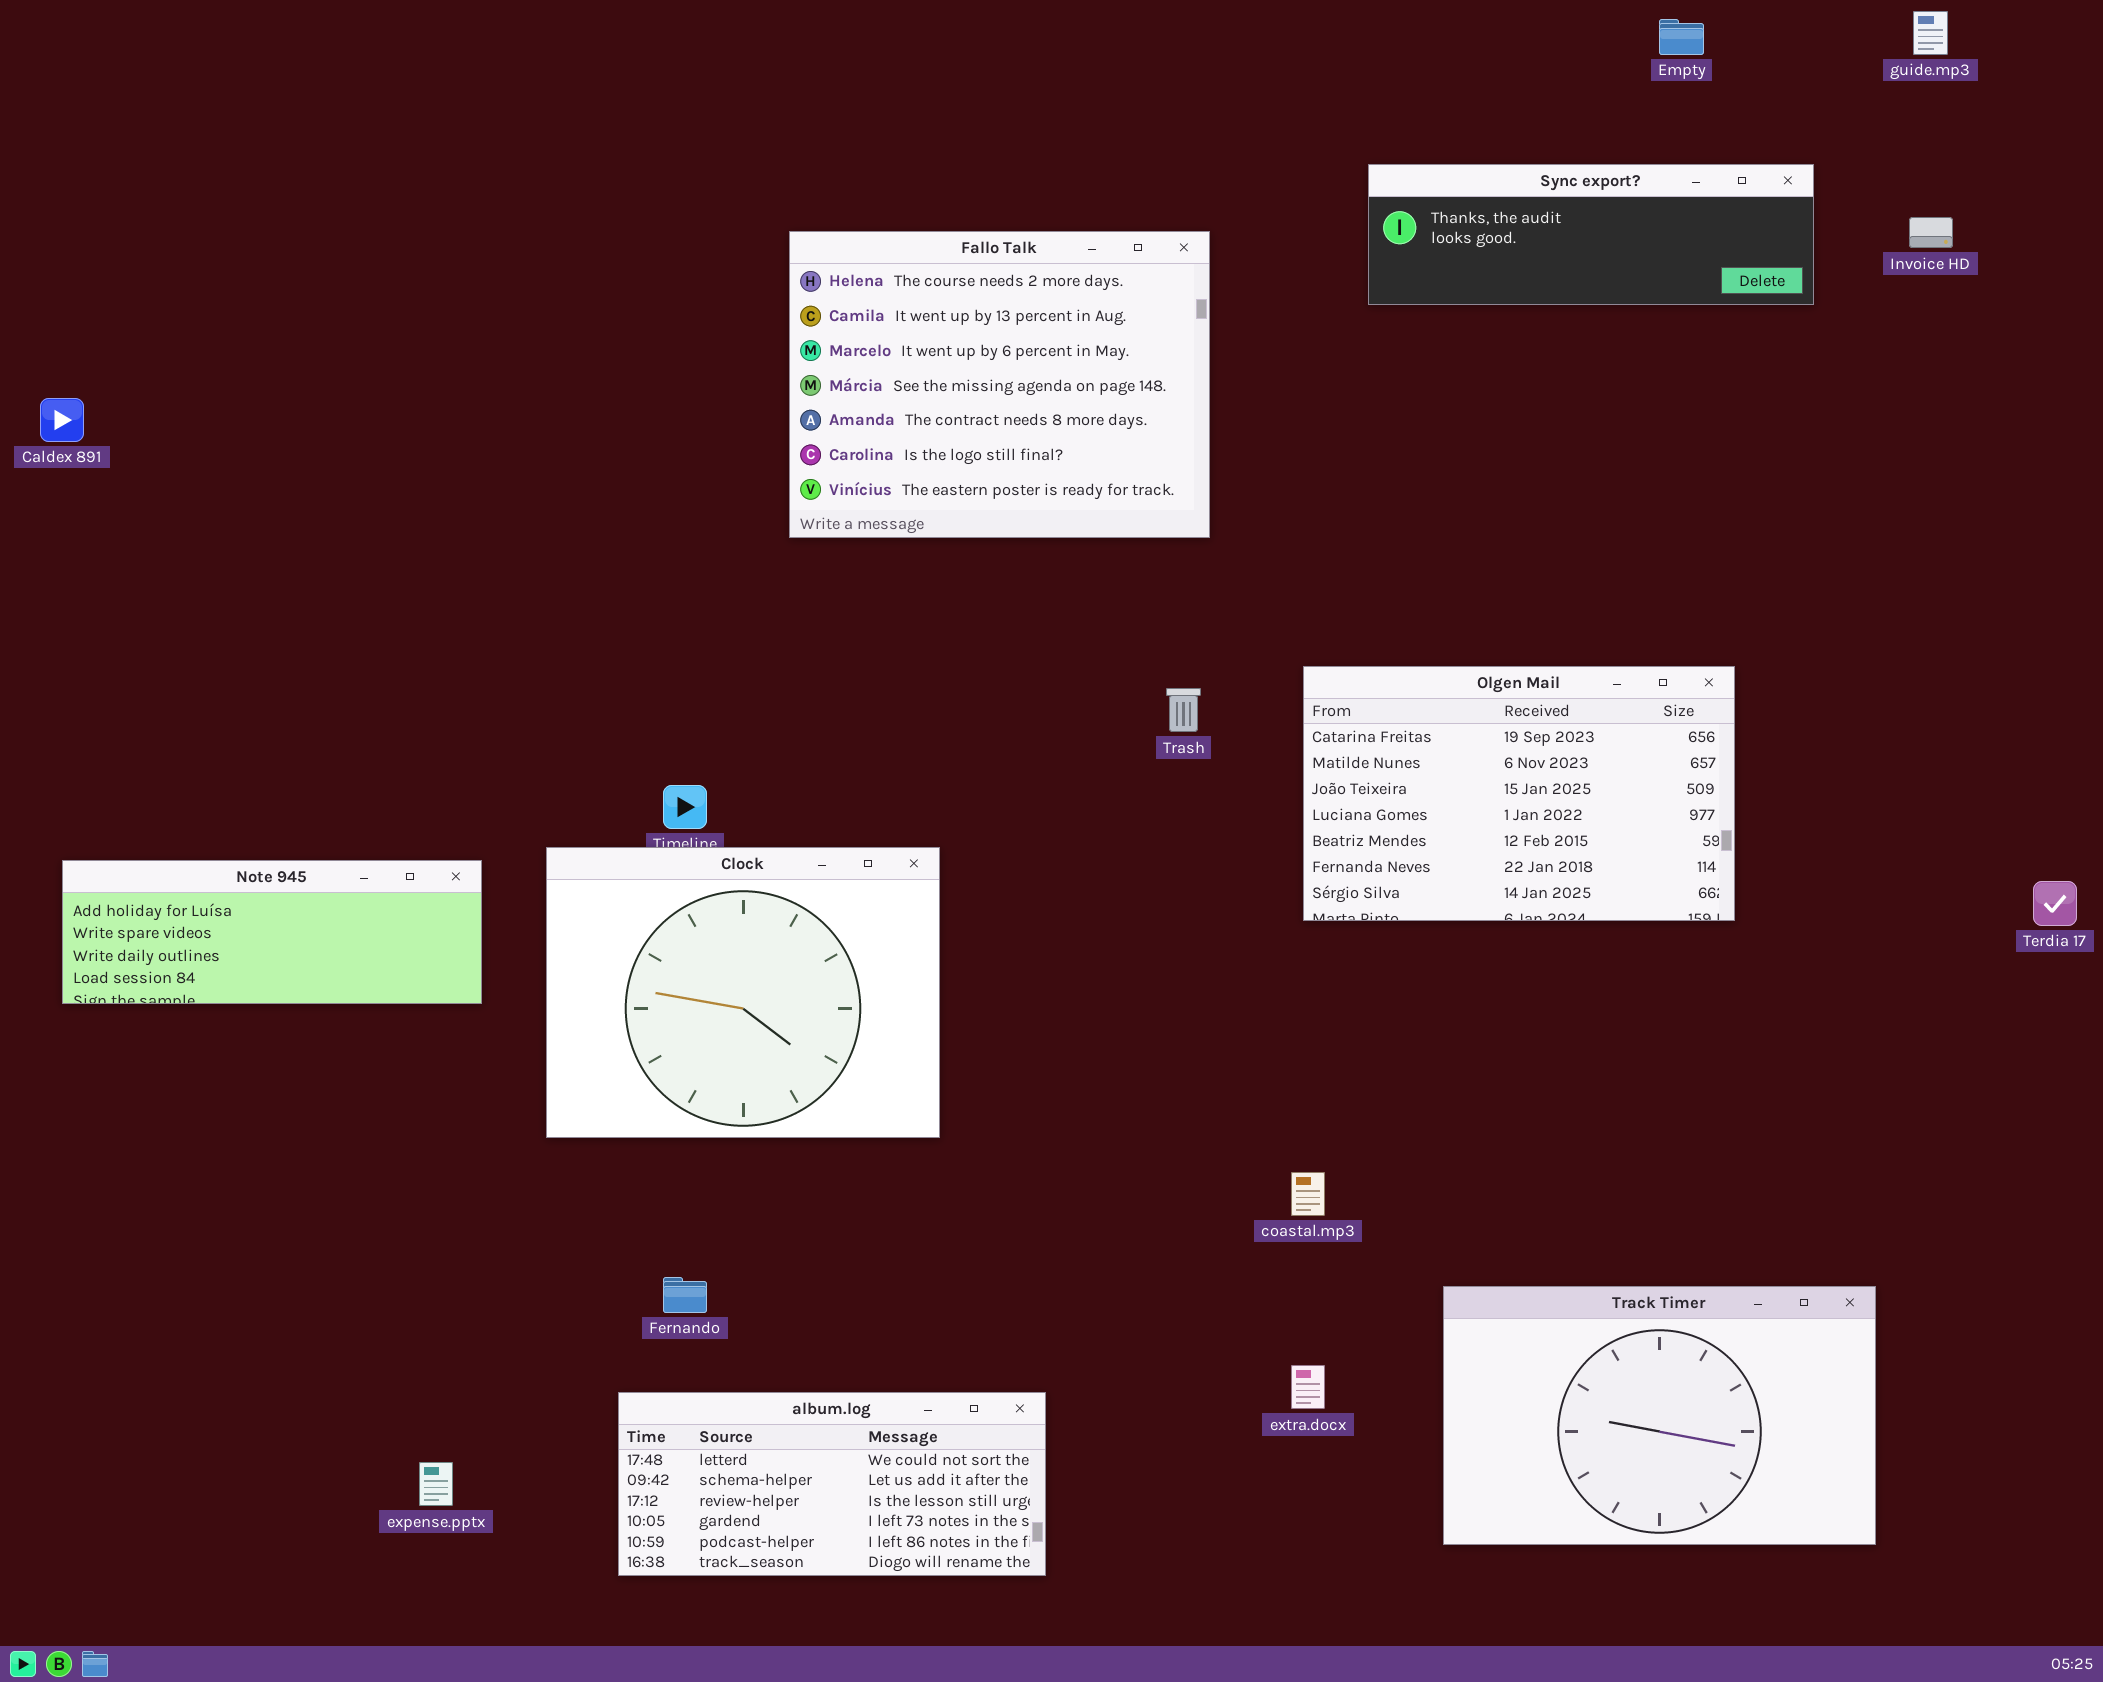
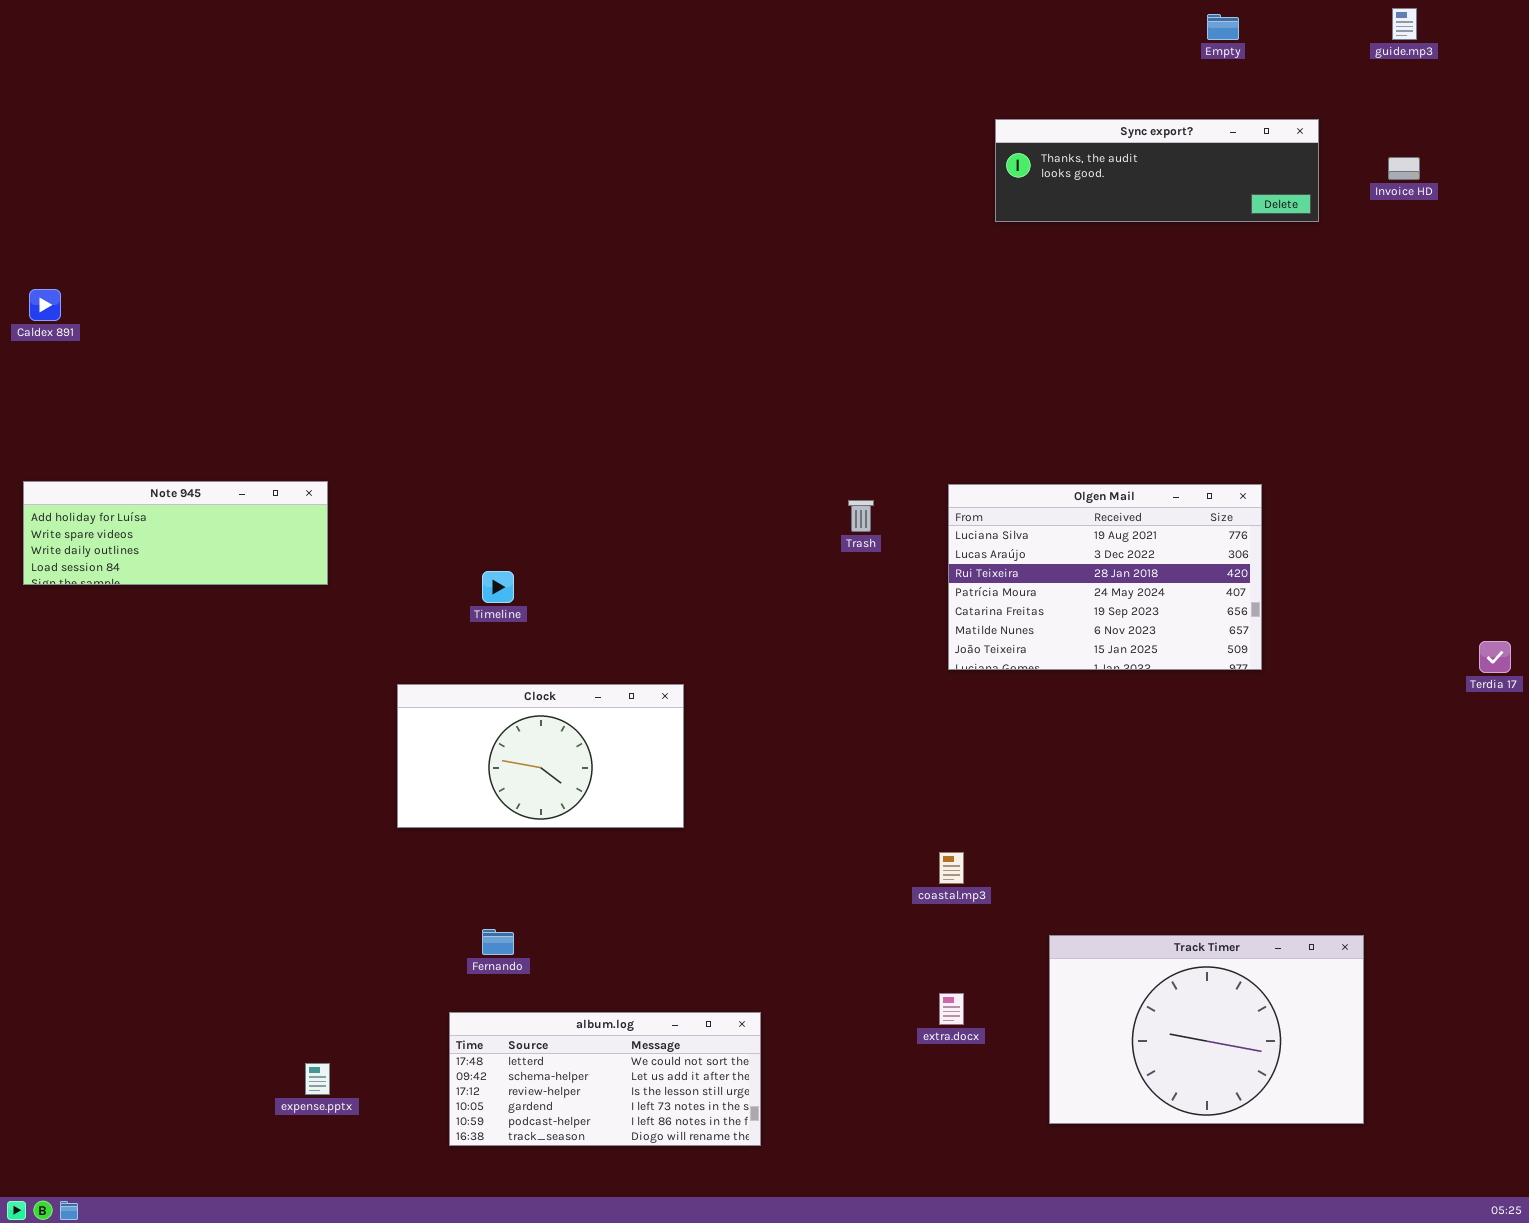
Fallo Talk: [789,231,1210,538] -> none, closed
Olgen Mail: [1303,666,1735,921] -> [948,484,1262,670], scrolled up 4 rows
Clock: [546,847,940,1138] -> [397,684,684,828], resized
Note 945: [62,860,482,1004] -> [23,481,328,585], moved

